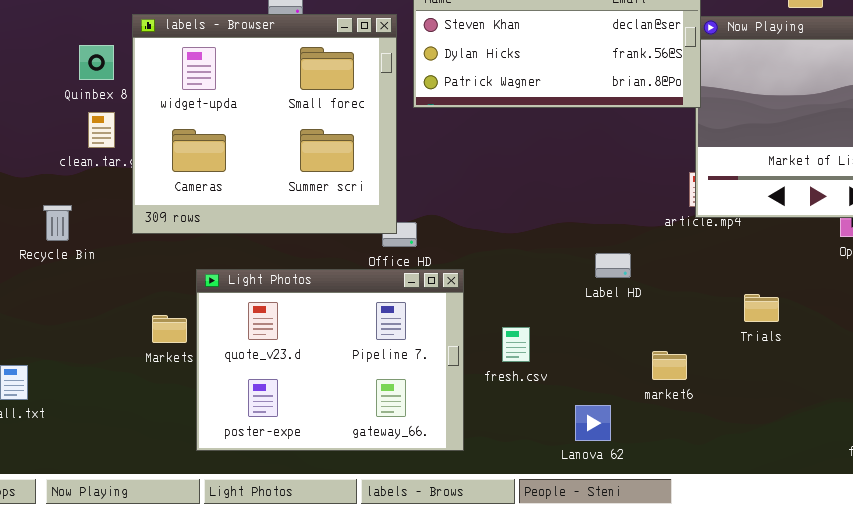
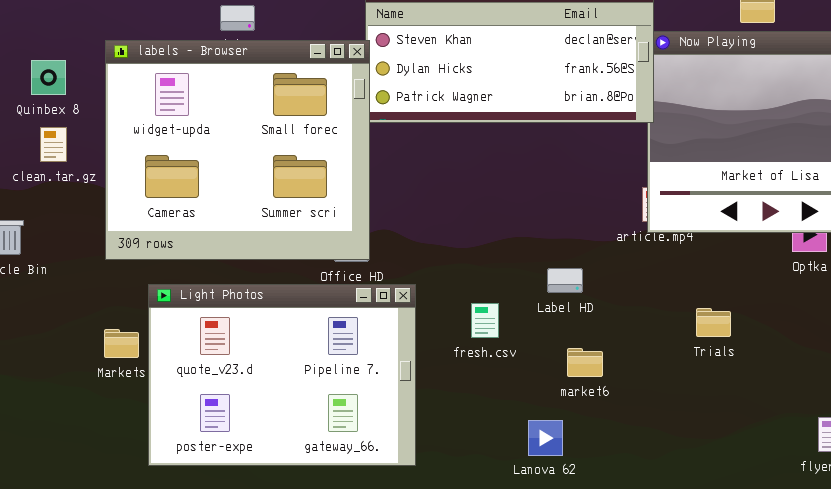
labels - Browser: [132,14,397,234] -> [105,40,370,260], moved
fresh.csv: [502,327,530,362] -> [471,303,499,338], moved
market6: [652,351,687,380] -> [567,348,603,377], moved

